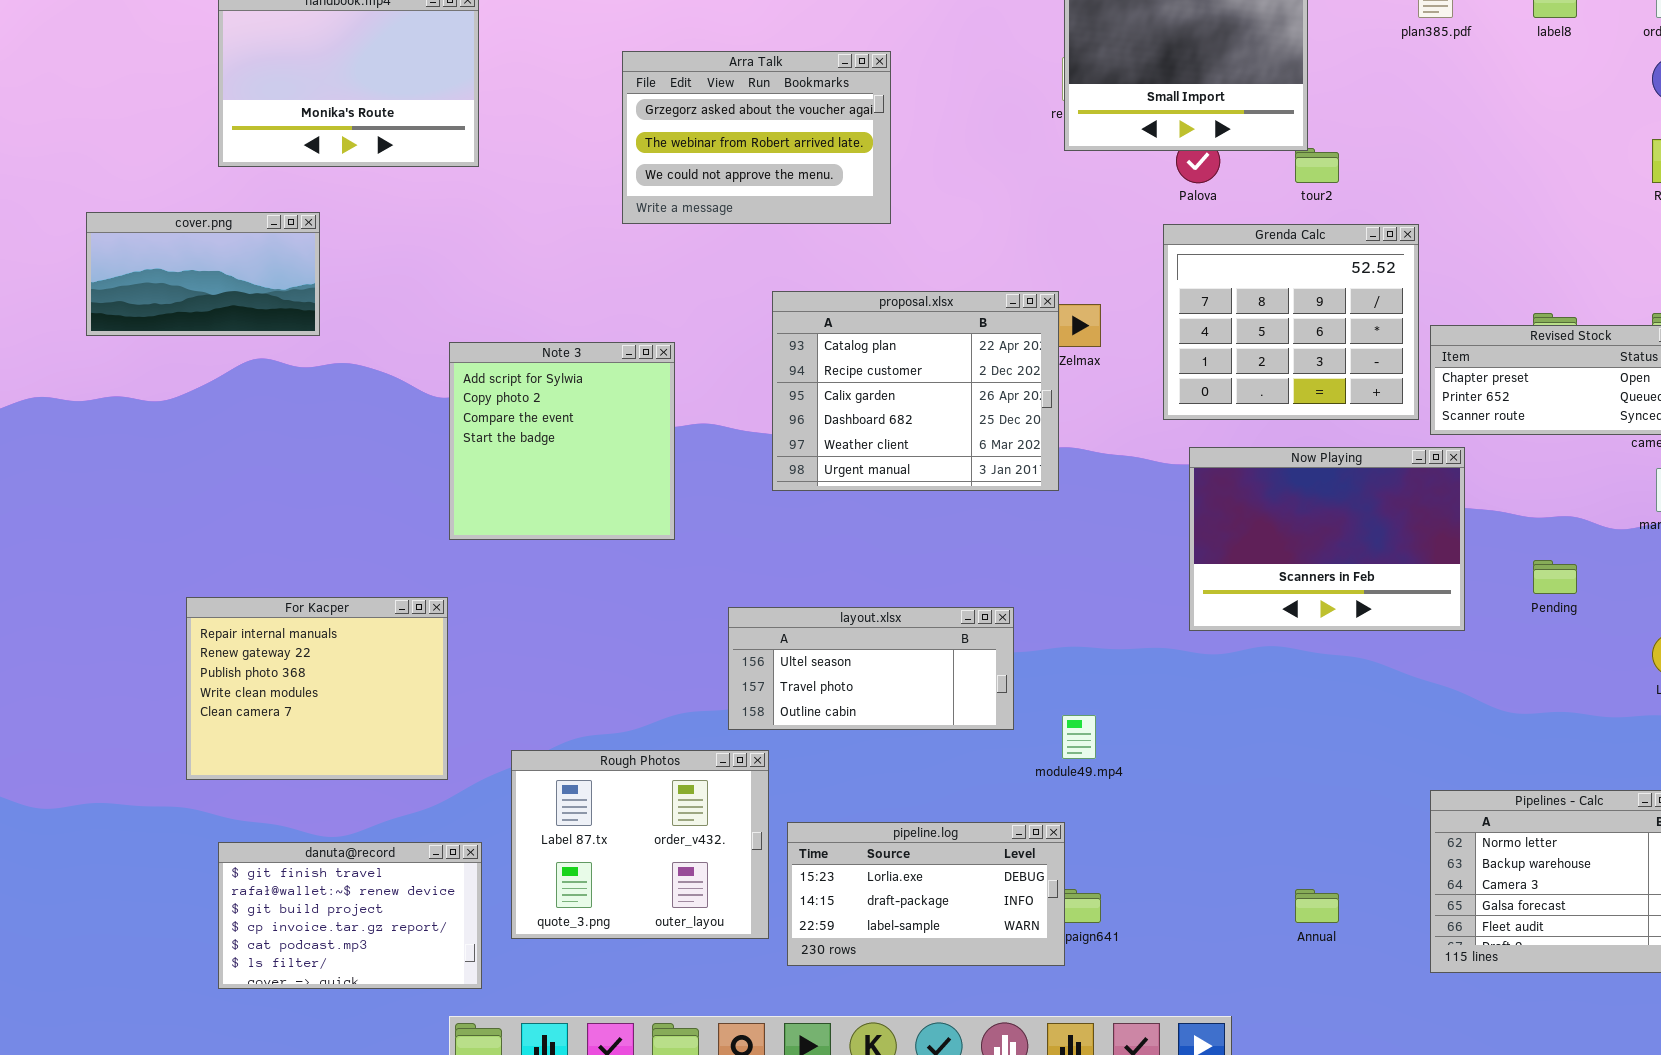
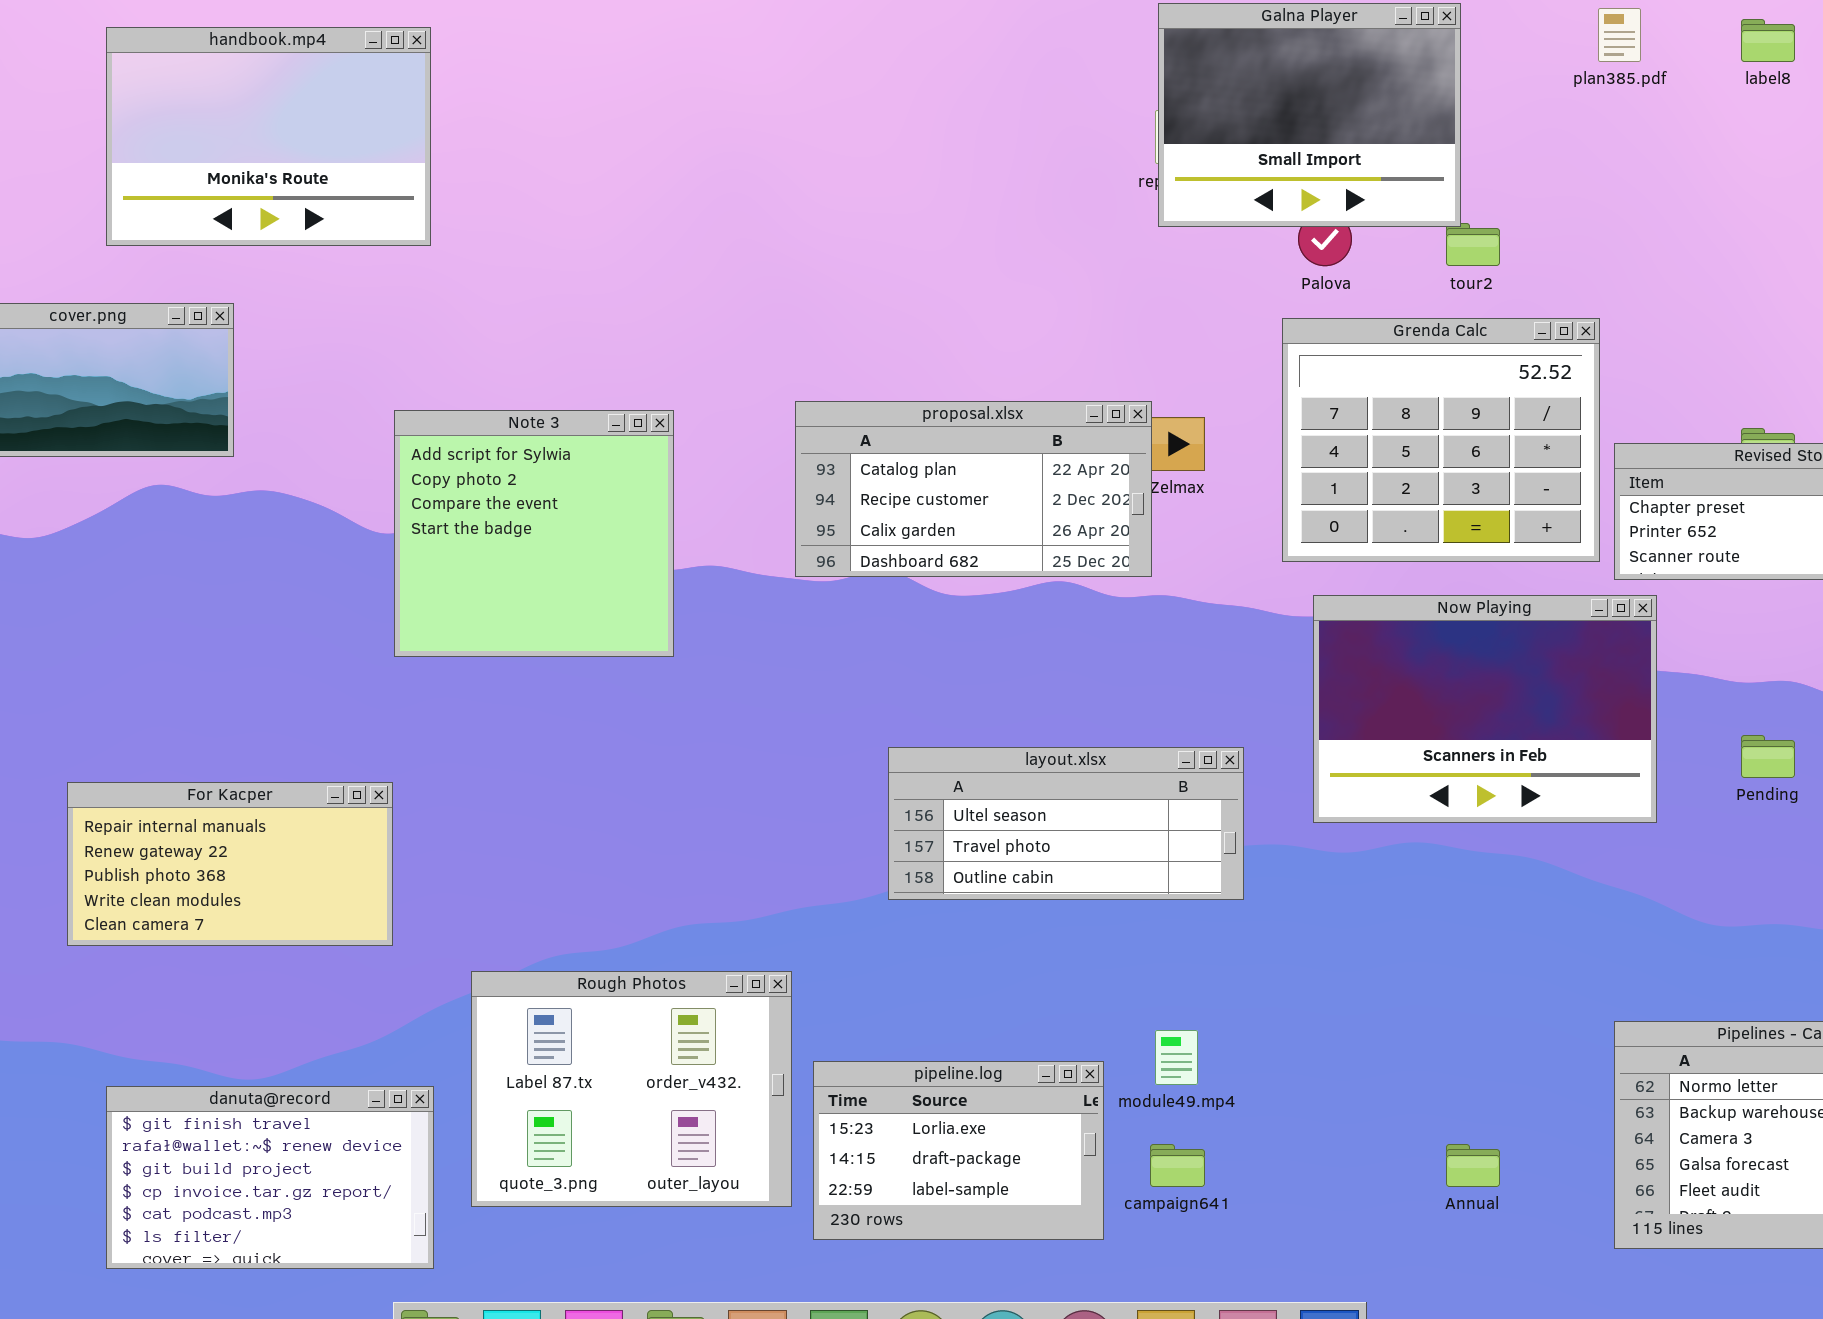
Arra Talk: [622,51,891,224] -> none, closed
proposal.xlsx: [772,291,1059,491] -> [795,401,1152,577], resized
Note 3: [449,342,675,540] -> [394,410,674,657], moved
For Kacper: [186,597,448,780] -> [67,782,393,946], resized
layout.xlsx: [728,607,1014,730] -> [888,747,1244,900], moved
module49.mp4: [1062,715,1096,759] -> [1155,1030,1198,1085], moved
pipeline.log: [787,822,1065,966] -> [813,1061,1104,1240], resized

